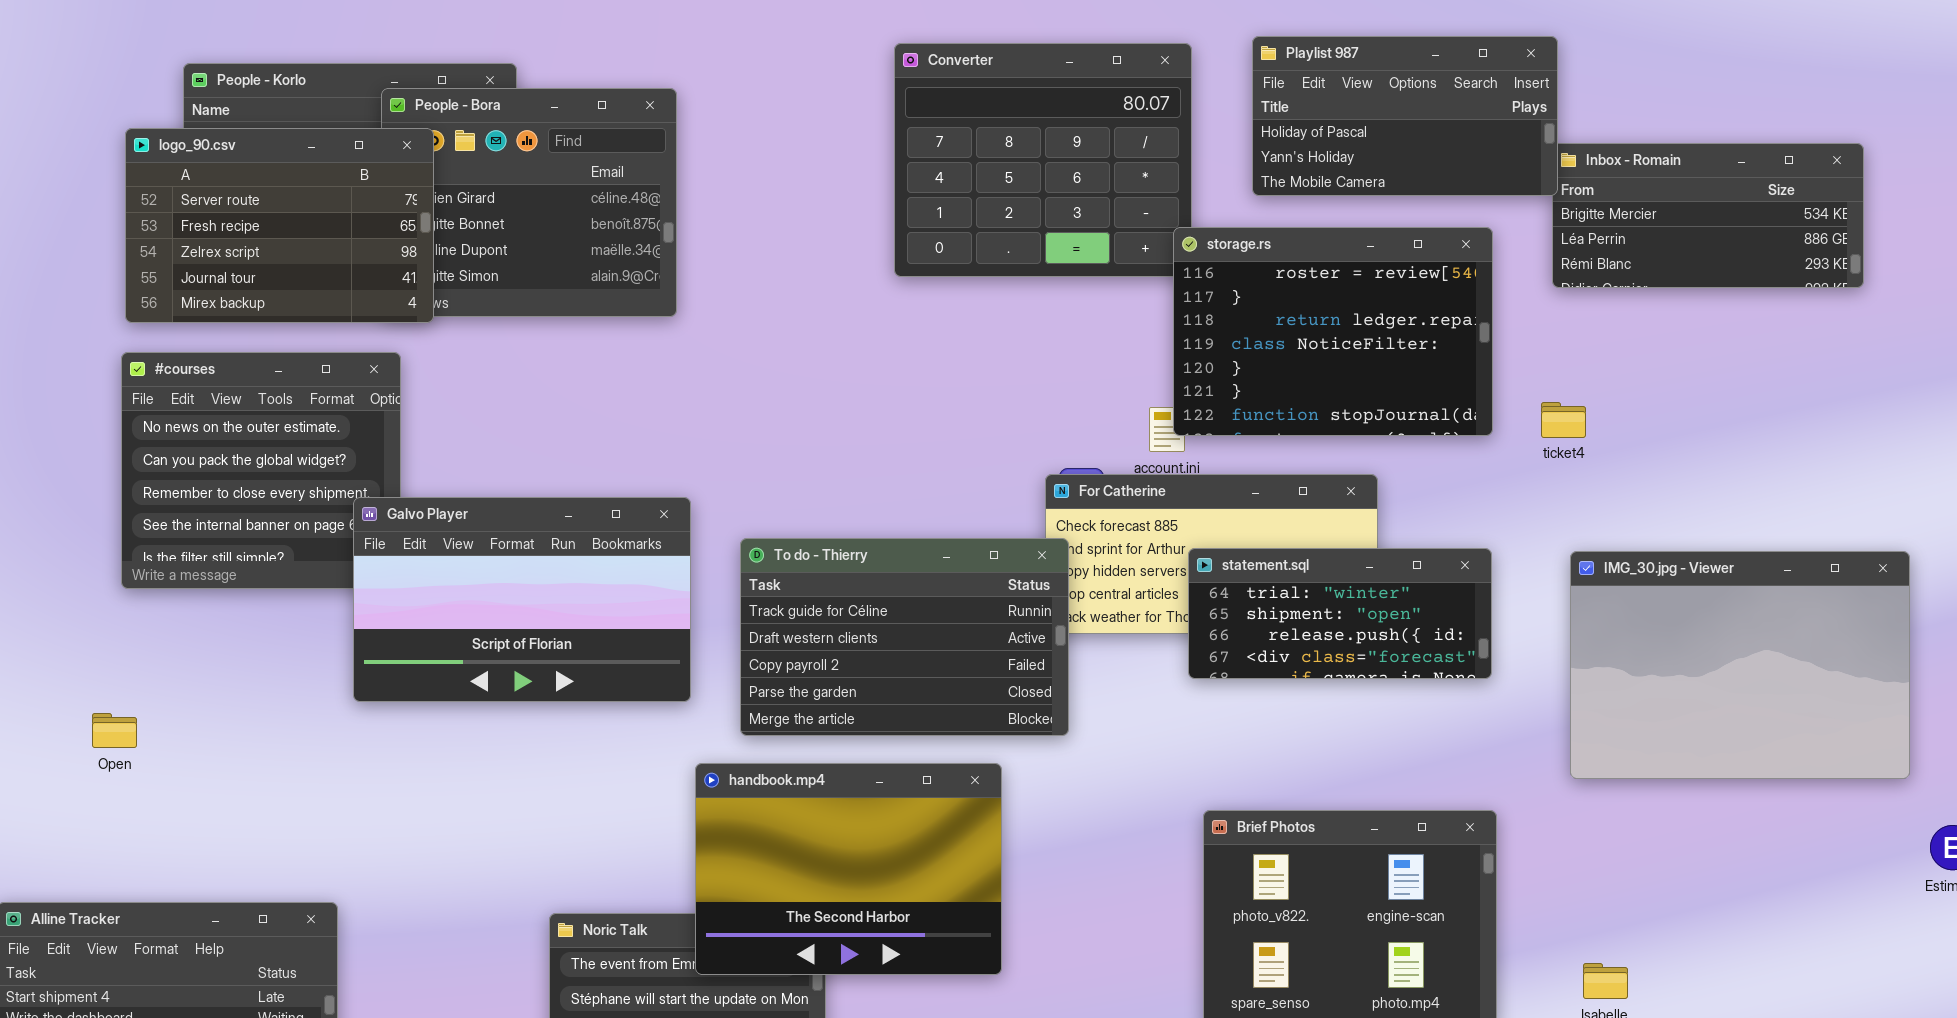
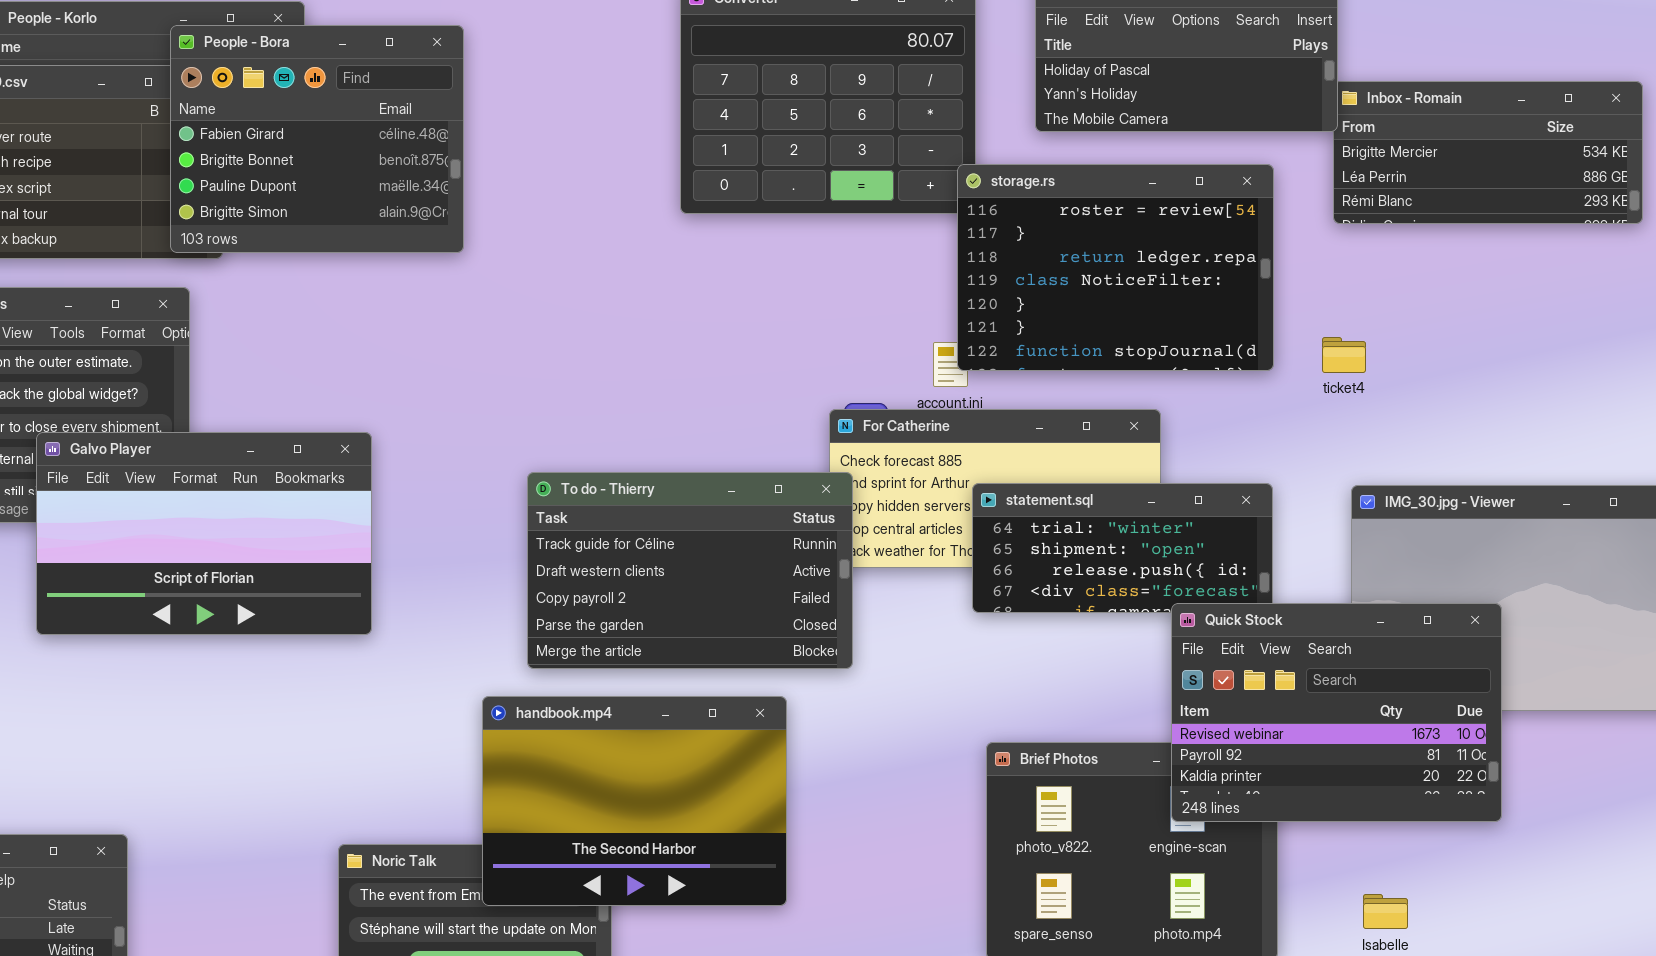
People - Bora: [381,88,677,317] -> [170,25,464,253], raised
Galvo Player: [353,497,691,702] -> [36,432,372,635], moved
Quick Stock: none -> [1171,603,1502,822], opened

